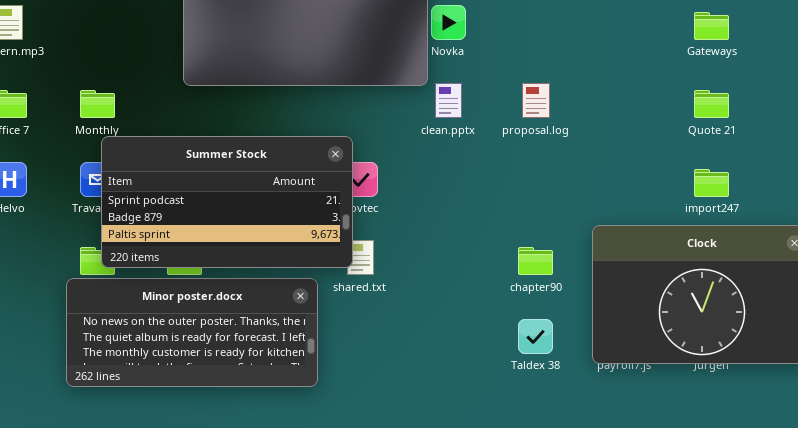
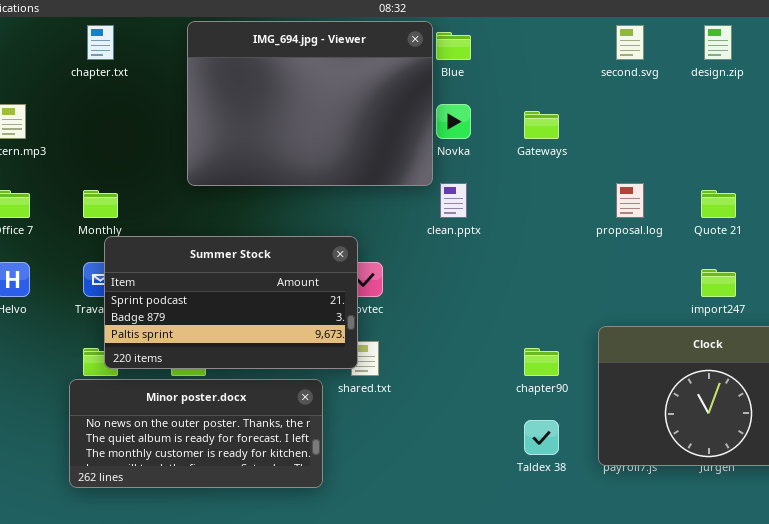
Gateways: [694,12,729,40] -> [524,111,559,139], moved
proposal.log: [522,83,550,118] -> [616,183,644,218], moved

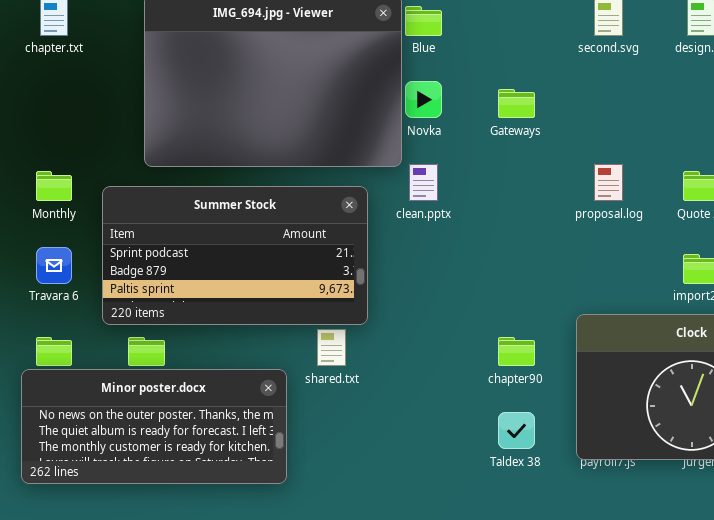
Summer Stock: [104,236,358,369] -> [102,186,368,325], moved

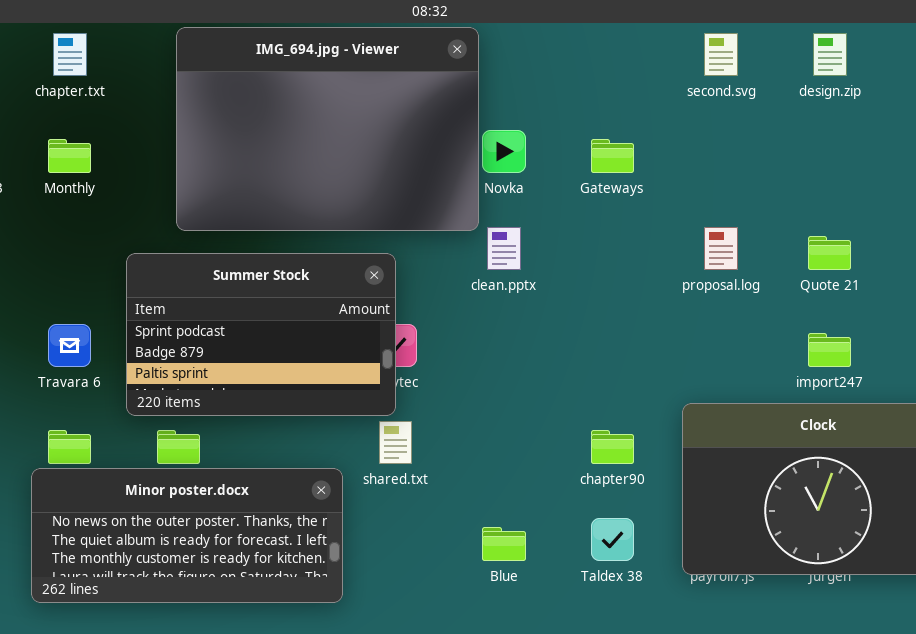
Blue: [405,6,442,36] -> [482,527,526,561], moved
Monthly: [36,171,72,201] -> [48,139,91,173], moved
Summer Stock: [102,186,368,325] -> [126,253,396,416], resized

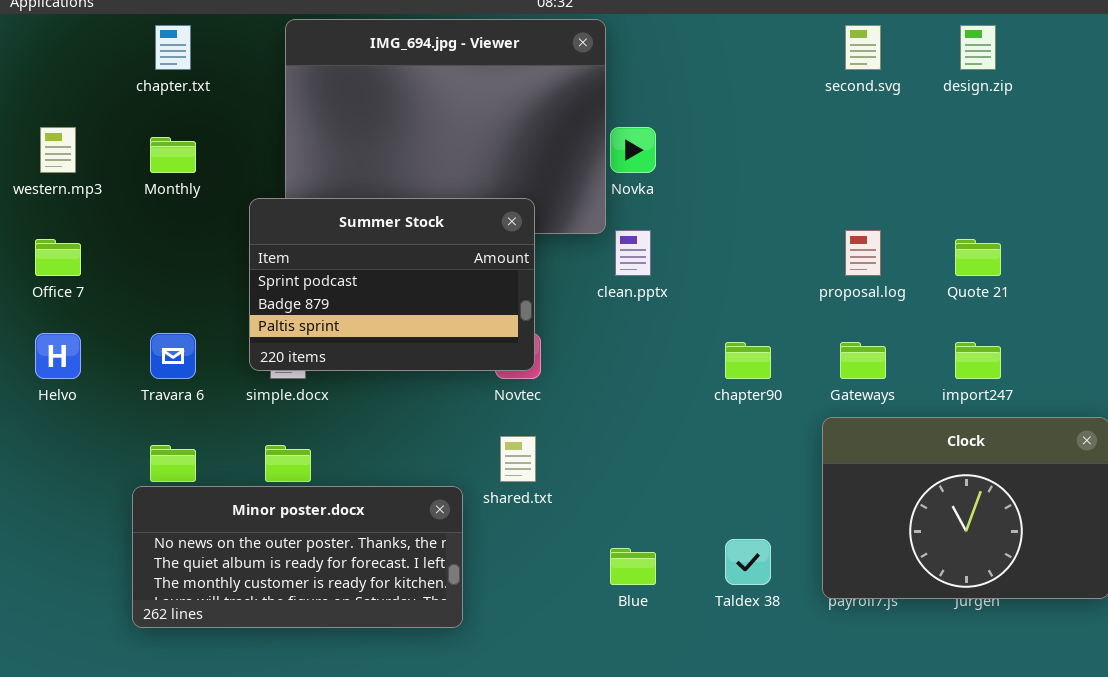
Gateways: [591,139,634,173] -> [840,342,886,379], moved
Summer Stock: [126,253,396,416] -> [249,198,535,371], moved
chapter90: [591,430,634,464] -> [725,342,771,379], moved

